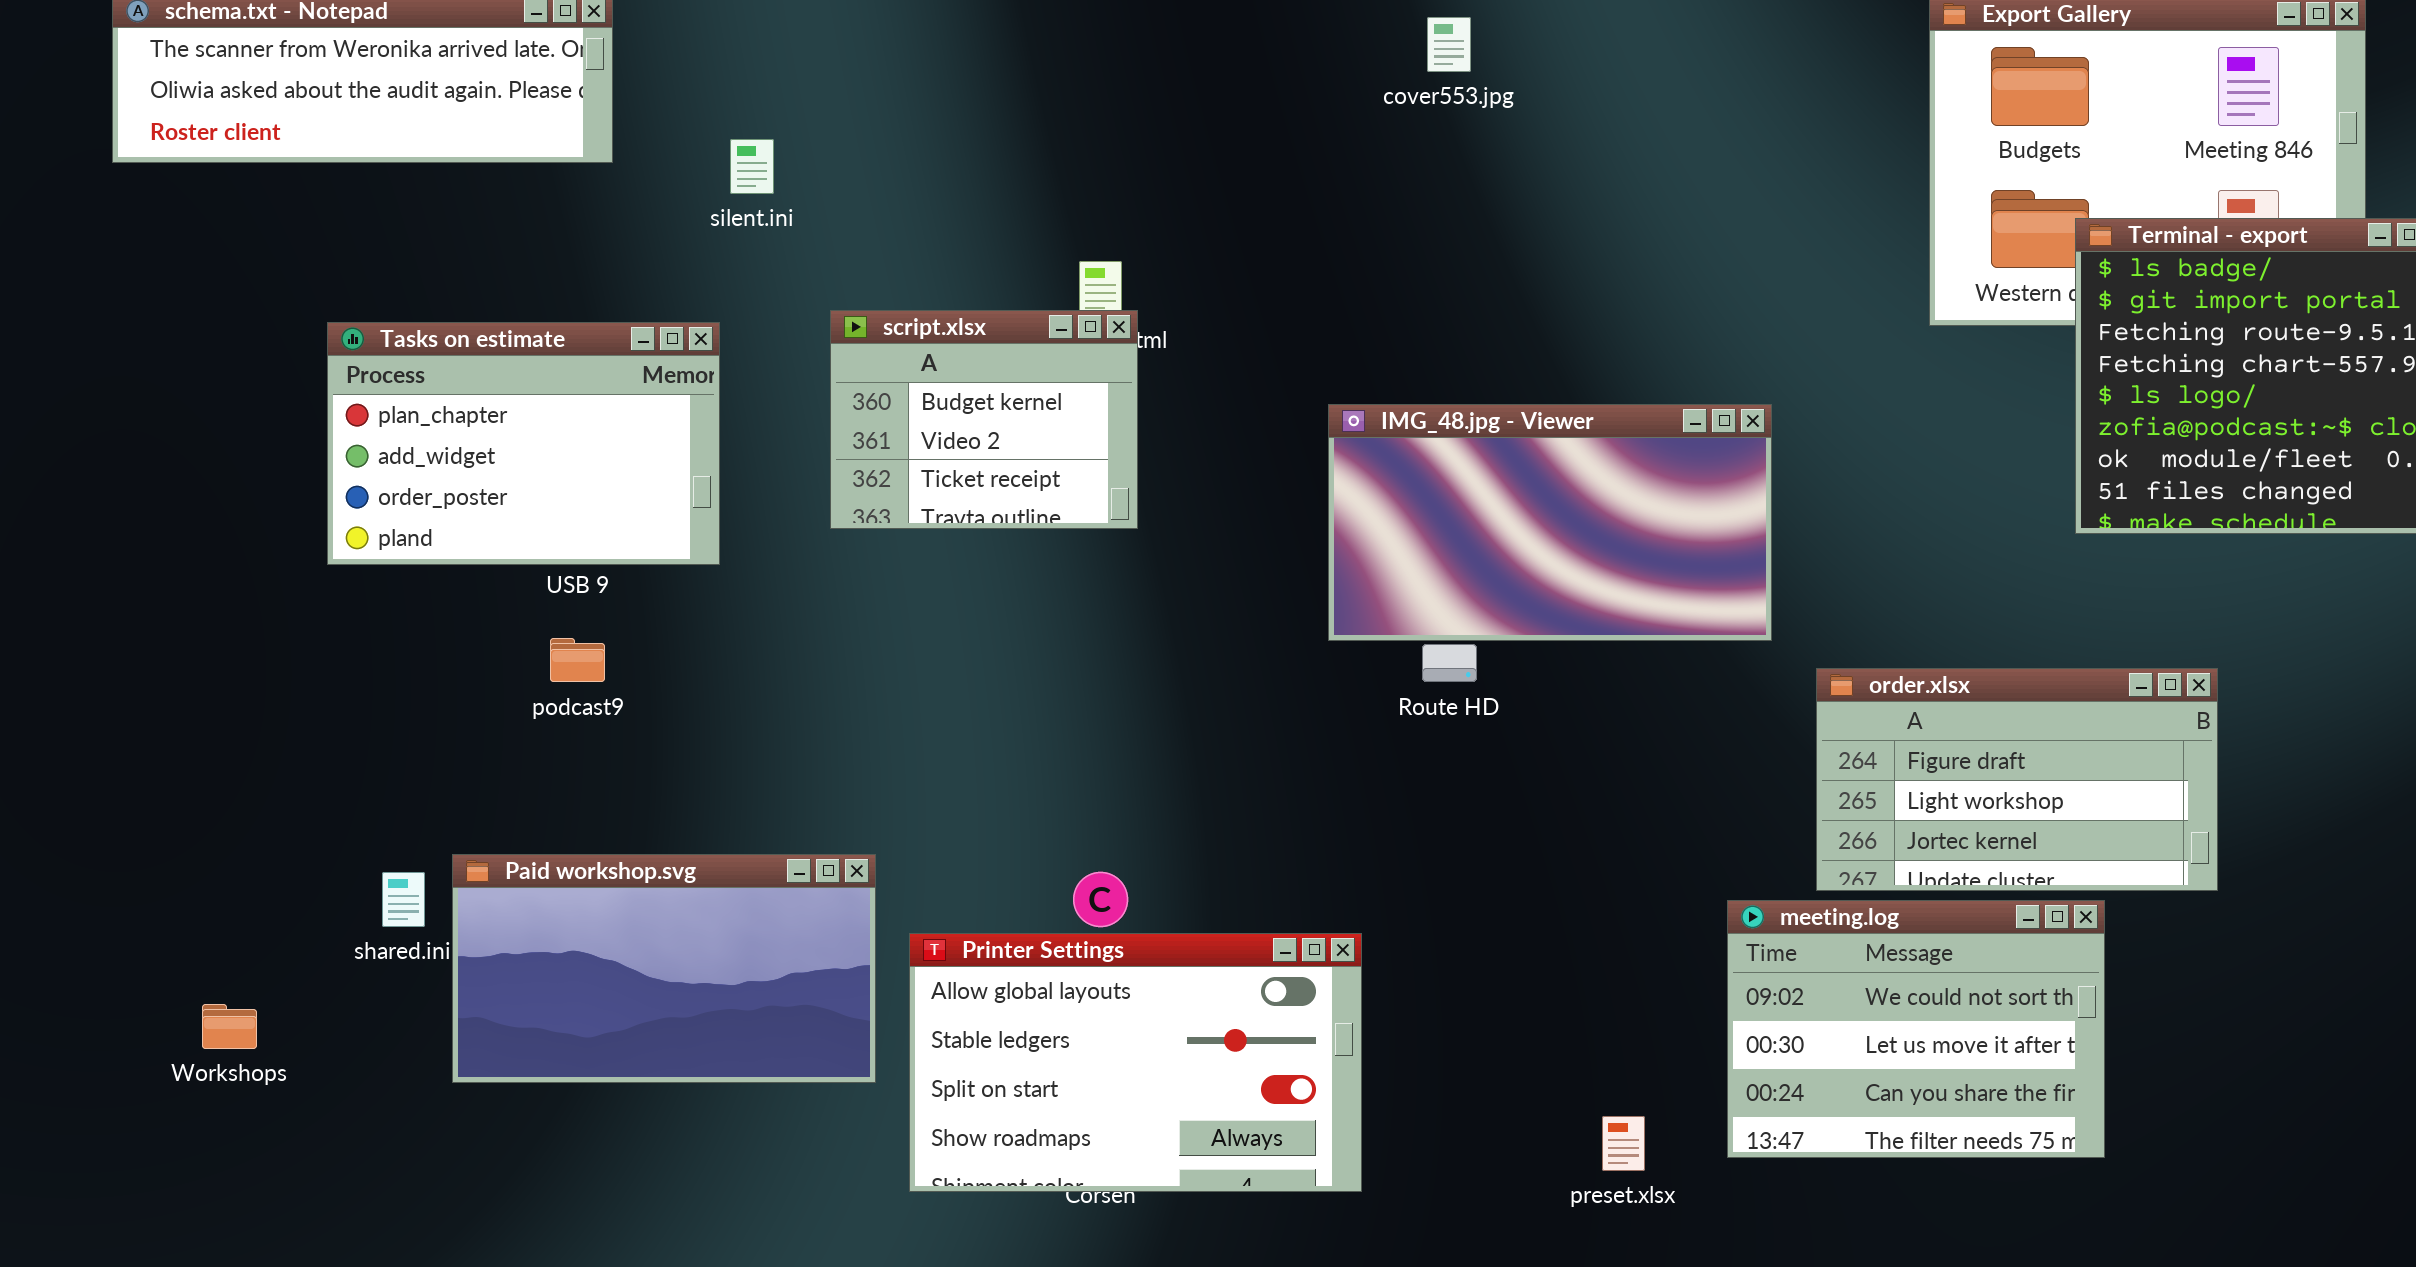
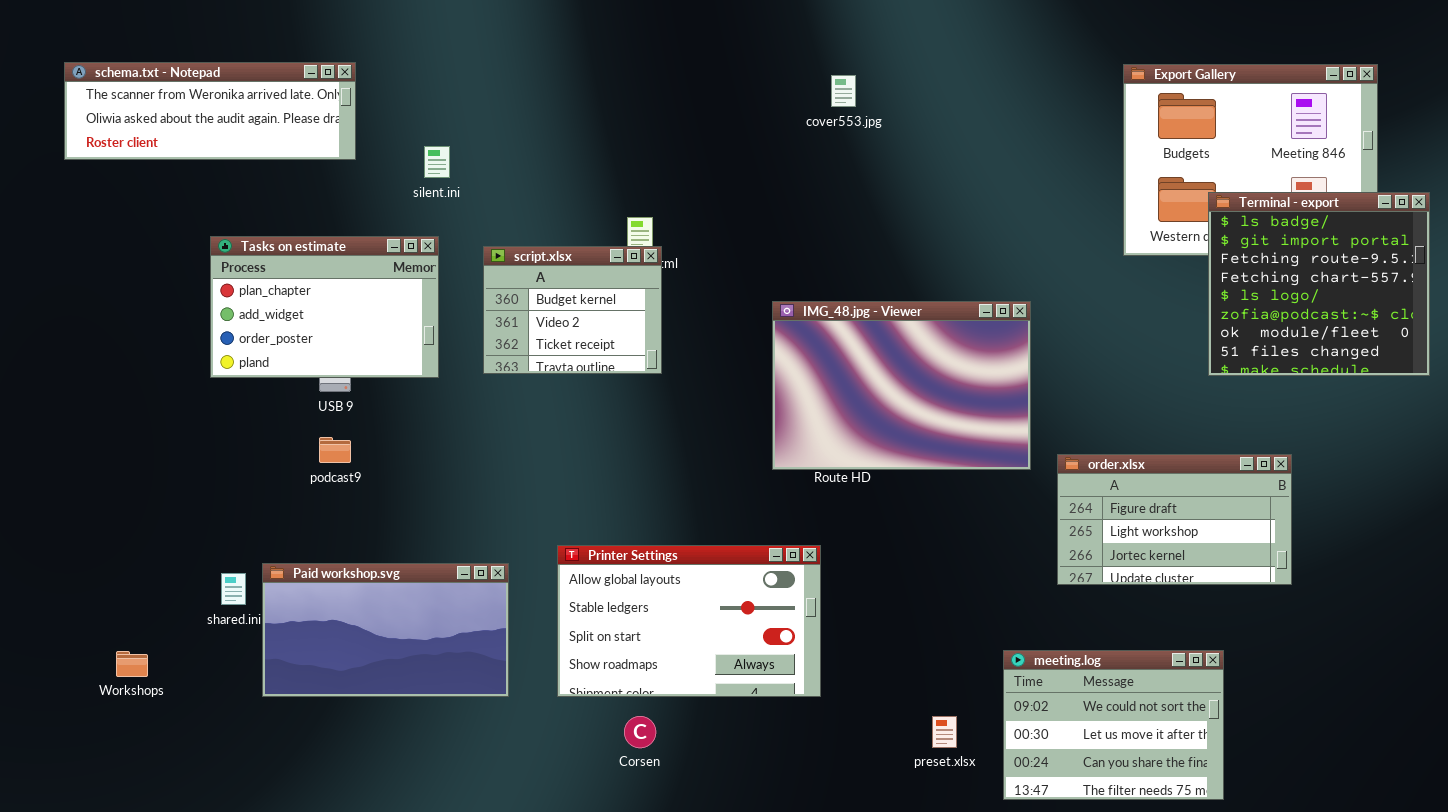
Tasks on estimate: [327,322,720,565] -> [210,236,439,378], moved
IMG_48.jpg - Viewer: [1328,404,1772,641] -> [772,301,1031,470], resized
meeting.log: [1727,900,2105,1158] -> [1003,650,1224,800], moved
Printer Settings: [909,933,1362,1192] -> [557,545,821,697], moved

